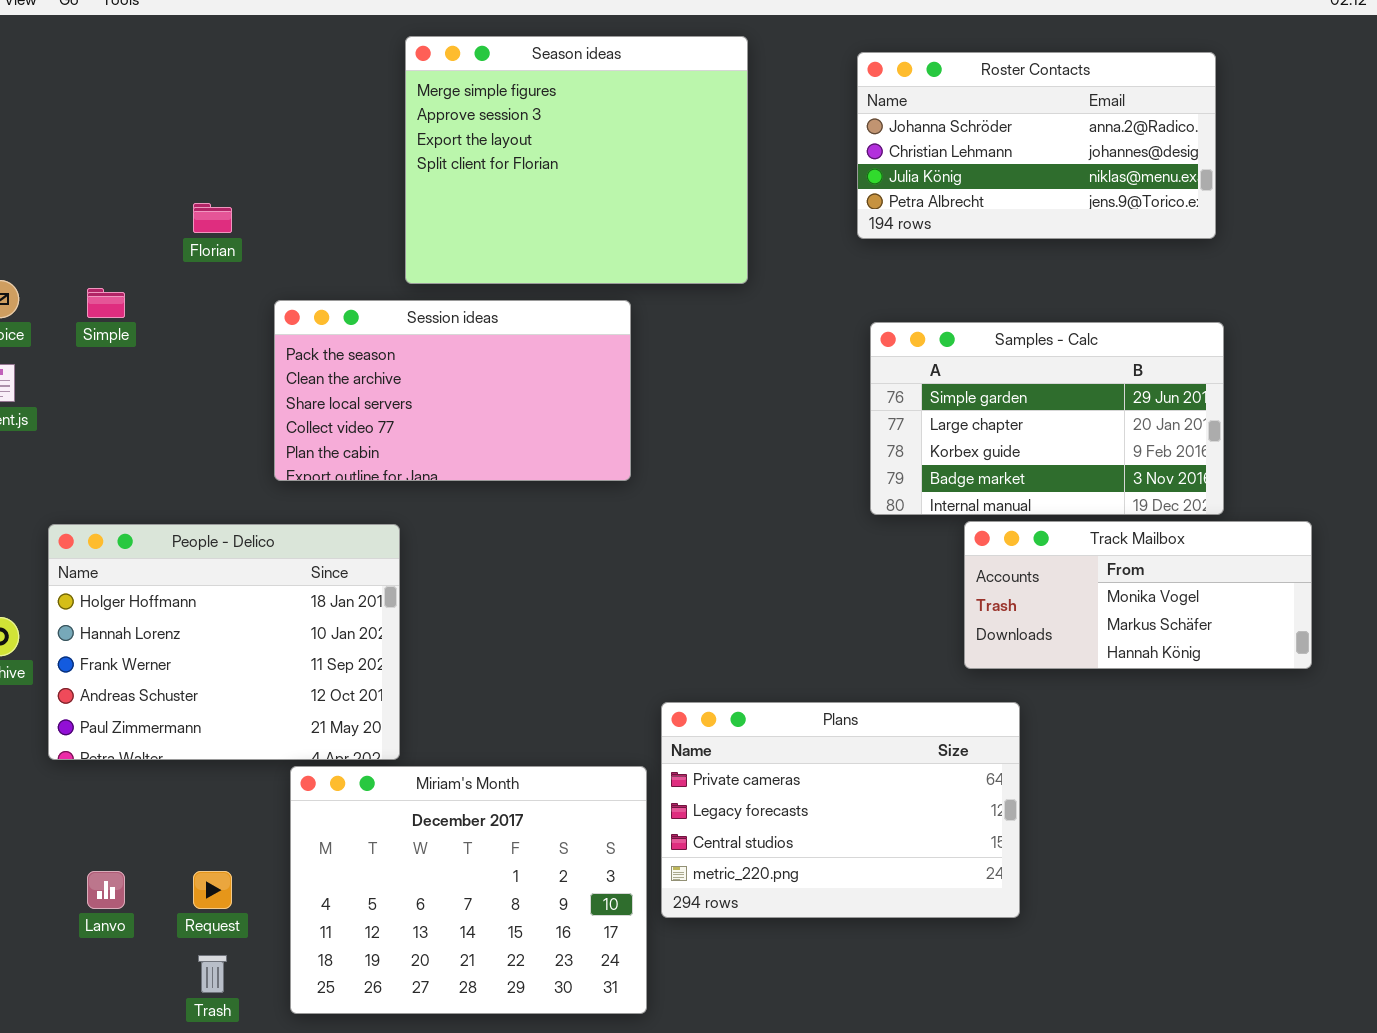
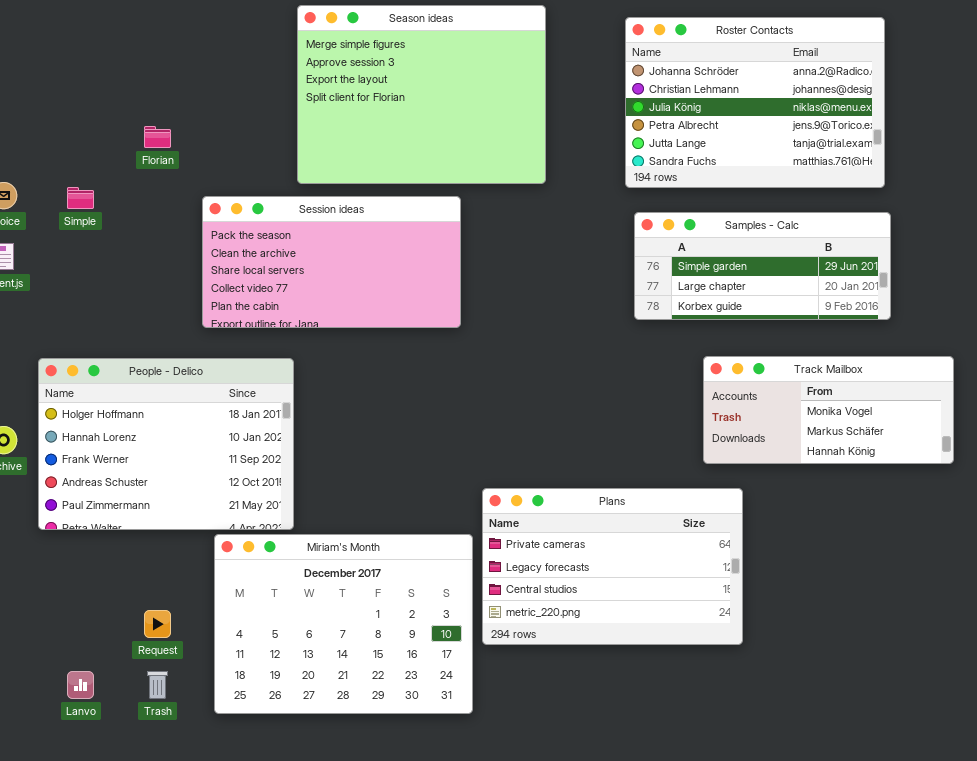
Roster Contacts: [857,52,1216,239] -> [625,17,885,188], resized
Samples - Calc: [870,322,1224,515] -> [634,212,891,320], resized
Lanvo: [87,871,125,909] -> [67,671,94,699], moved

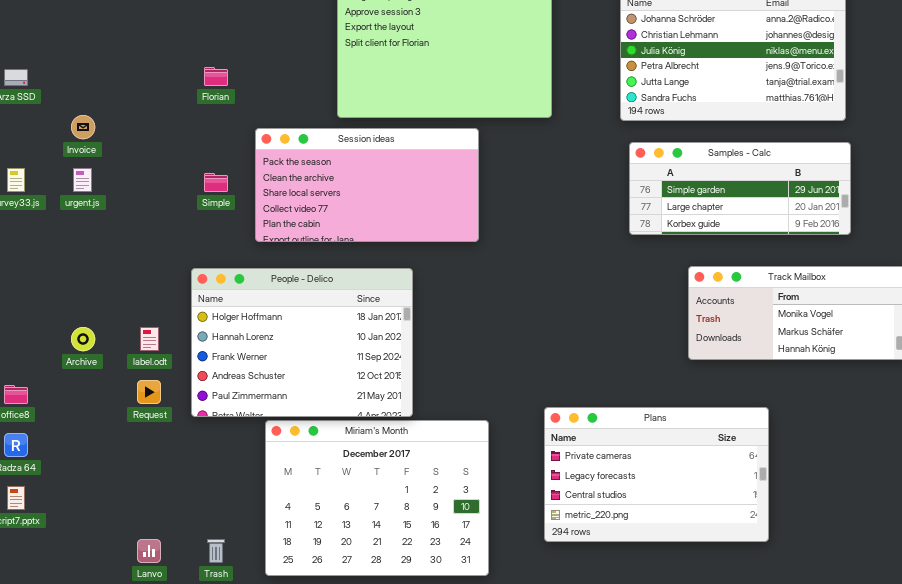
Simple: [67,187,94,209] -> [204,173,228,192], moved
People - Delico: [38,358,294,530] -> [191,268,413,417], moved
Plans: [482,488,743,645] -> [544,407,769,542], moved
Request: [144,610,171,638] -> [137,380,161,404], moved

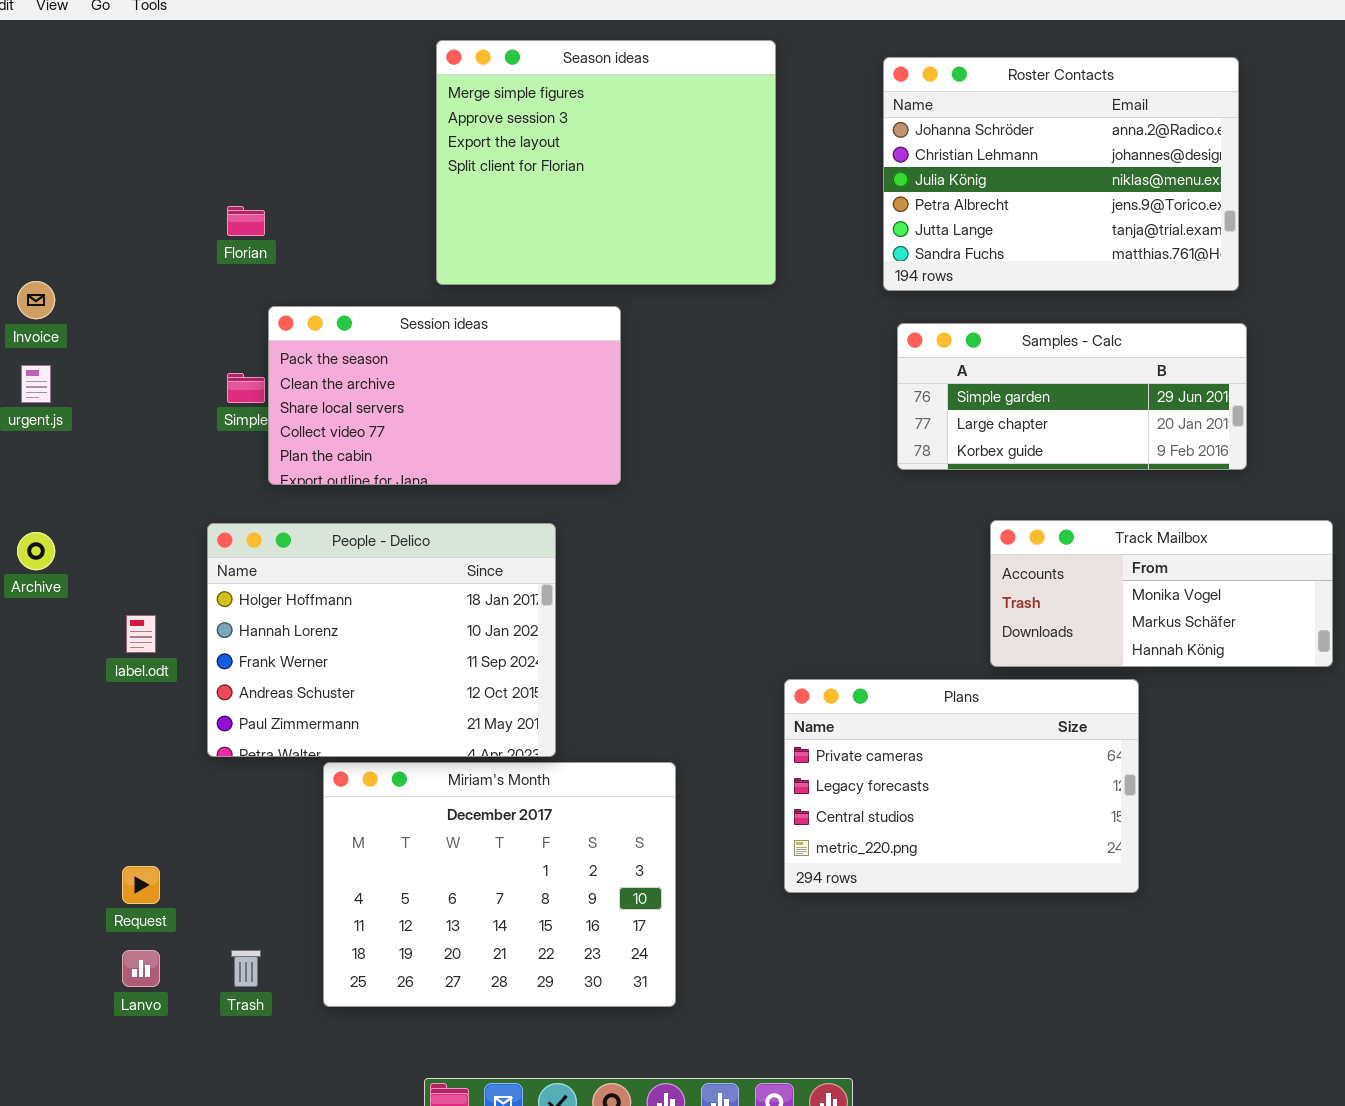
Session ideas: [255,128,479,242] -> [268,306,621,485], moved
Archive: [71,327,95,351] -> [17,532,55,570], moved
Request: [137,380,161,404] -> [122,866,160,904], moved
Plans: [544,407,769,542] -> [784,679,1139,893], moved

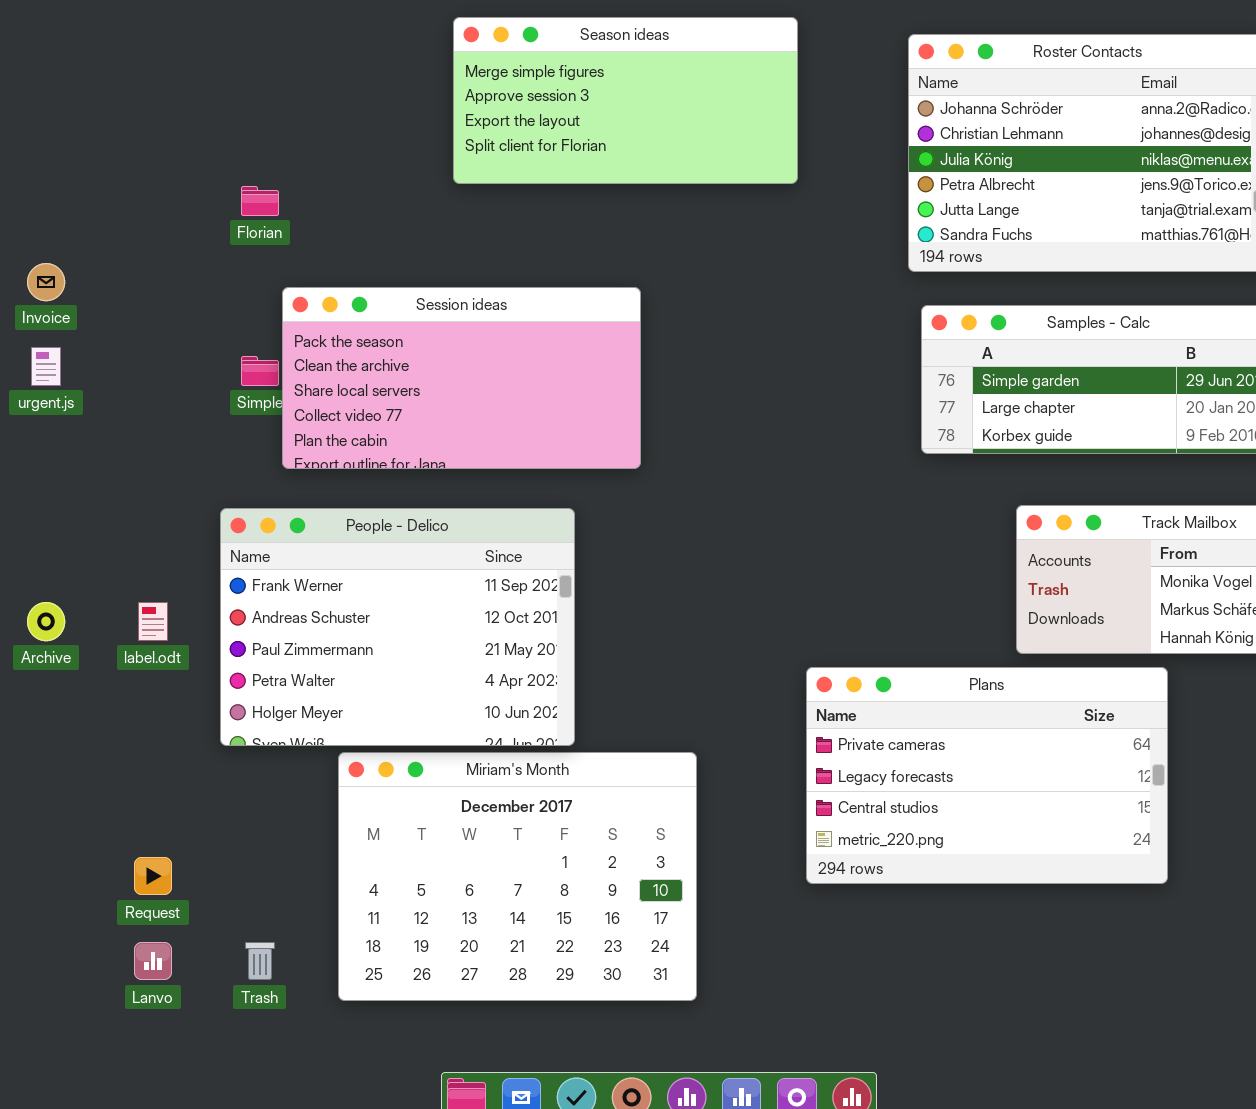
Season ideas: [436,40,776,285] -> [453,17,798,184], resized
People - Delico: [207,523,556,757] -> [220,508,575,746], scrolled down 2 rows
Archive: [17,532,55,570] -> [27,602,65,641], moved

